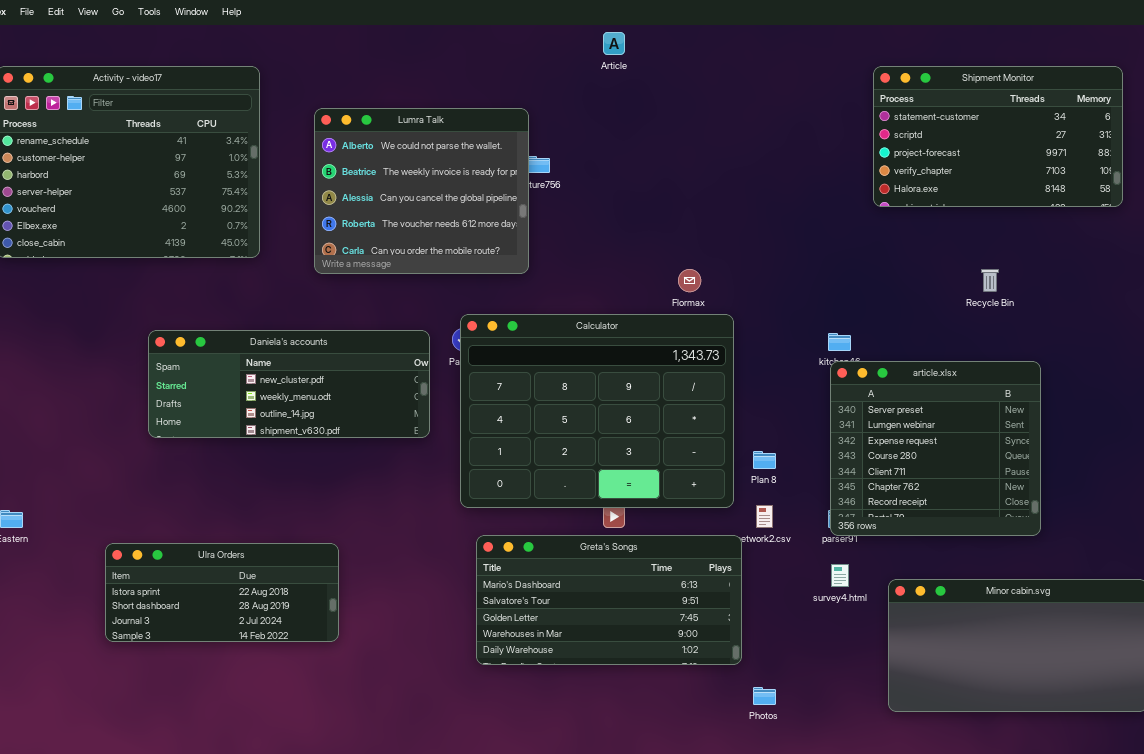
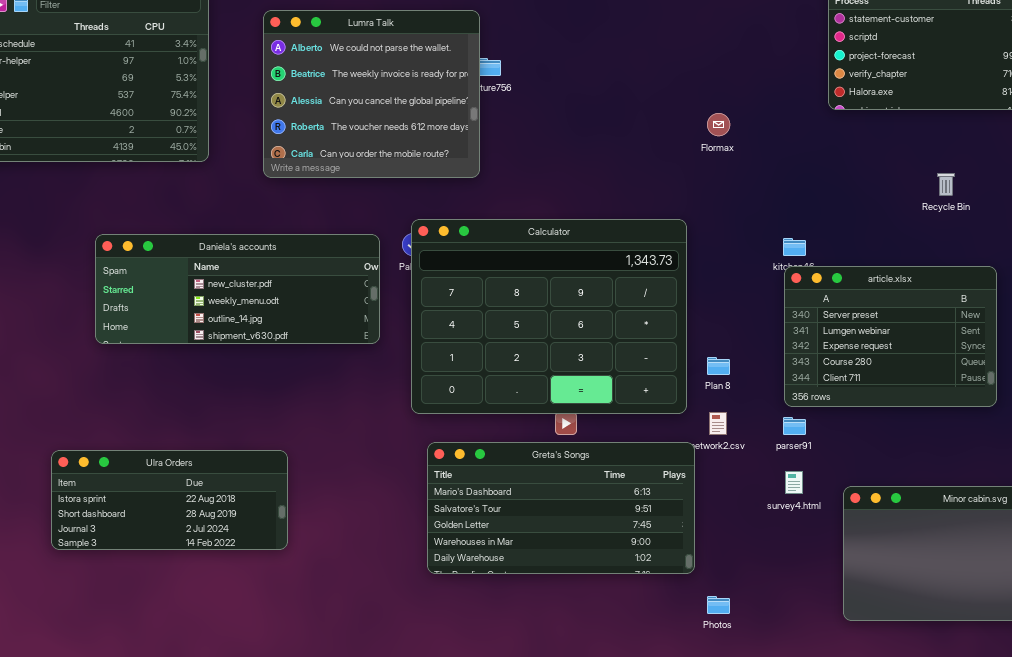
Flormax: [678,269,701,292] -> [707,113,730,136], moved
article.xlsx: [830,361,1041,536] -> [784,266,997,407], resized

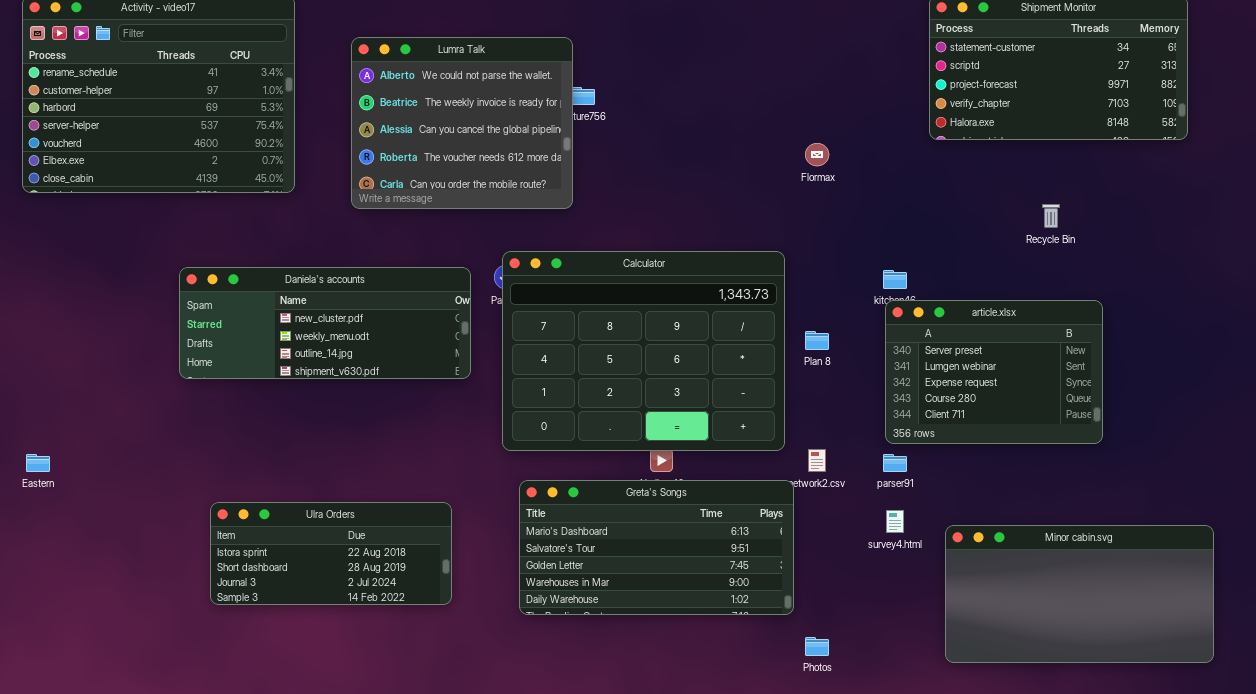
Plan 8: [707,357,730,375] -> [805,331,829,350], moved
Ulra Orders: [51,450,288,550] -> [210,502,452,605], moved

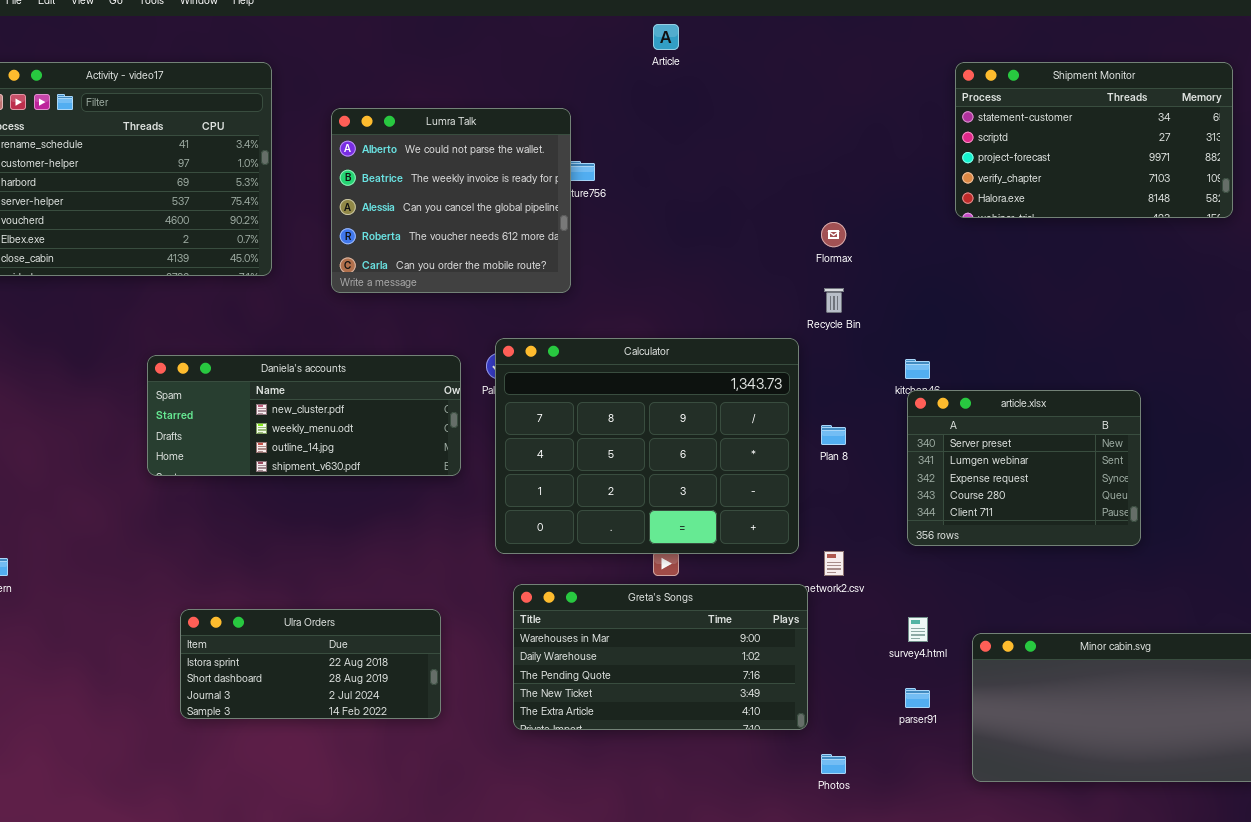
Recycle Bin: [1042,204,1060,228] -> [824,288,844,313], moved
parser91: [883,454,907,472] -> [905,688,930,708], moved
Greta's Songs: [519,480,794,615] -> [513,584,808,730], scrolled down 3 rows

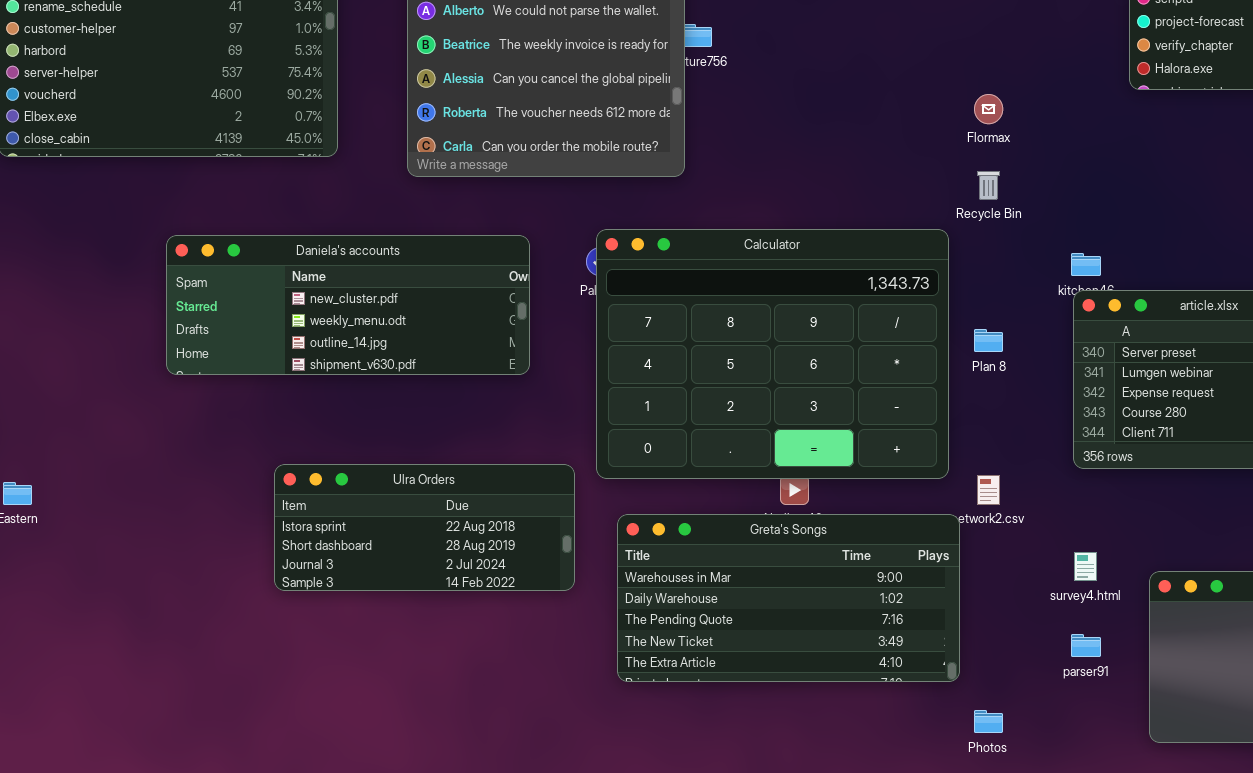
Daniela's accounts: [147,355,461,476] -> [166,235,530,375], moved
Ulra Orders: [180,609,441,719] -> [274,464,575,591], moved

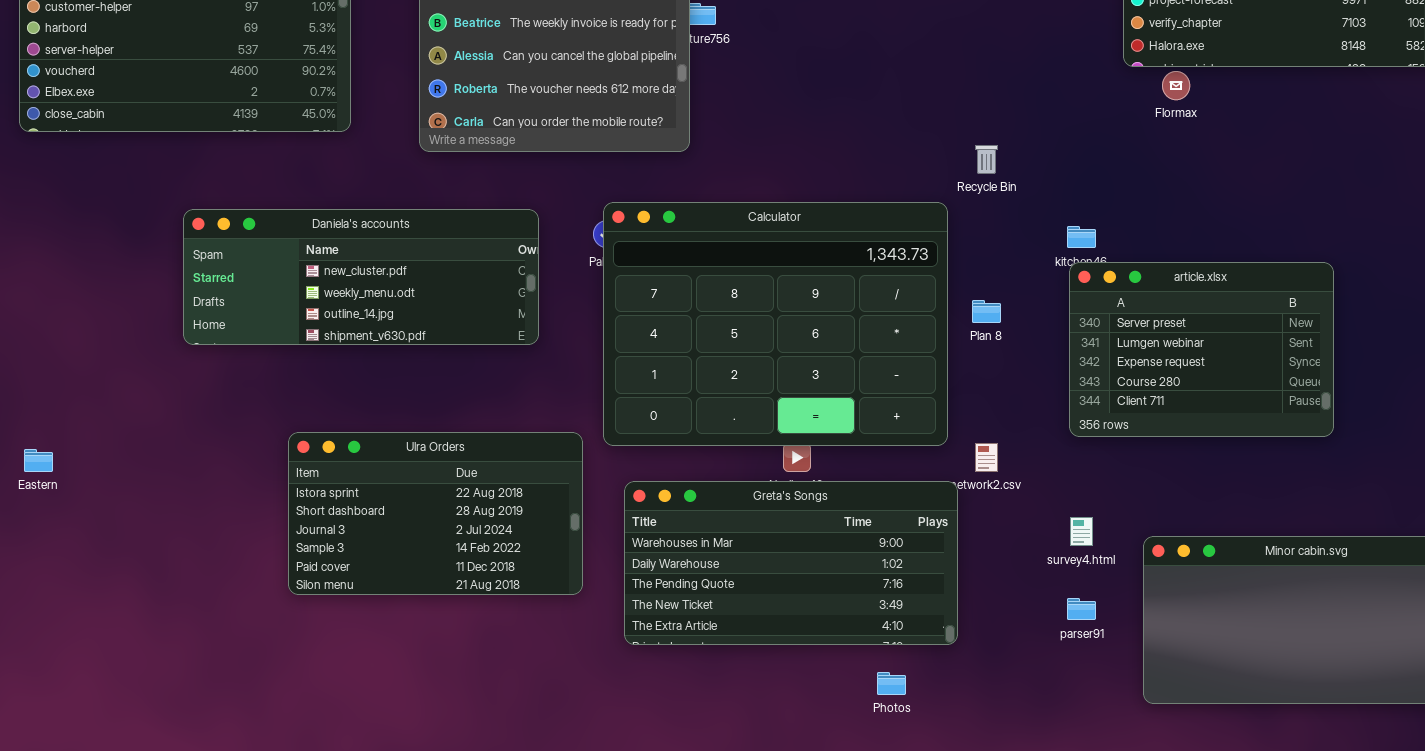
Flormax: [974,94,1003,124] -> [1162,71,1190,100], moved
Ulra Orders: [274,464,575,591] -> [288,432,583,595], resized
Photos: [974,710,1003,733] -> [877,672,906,695], moved

